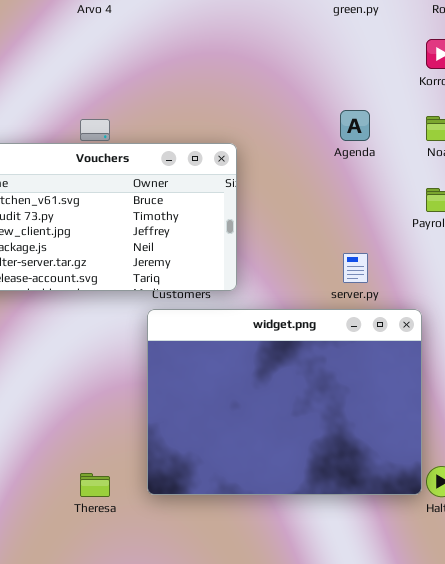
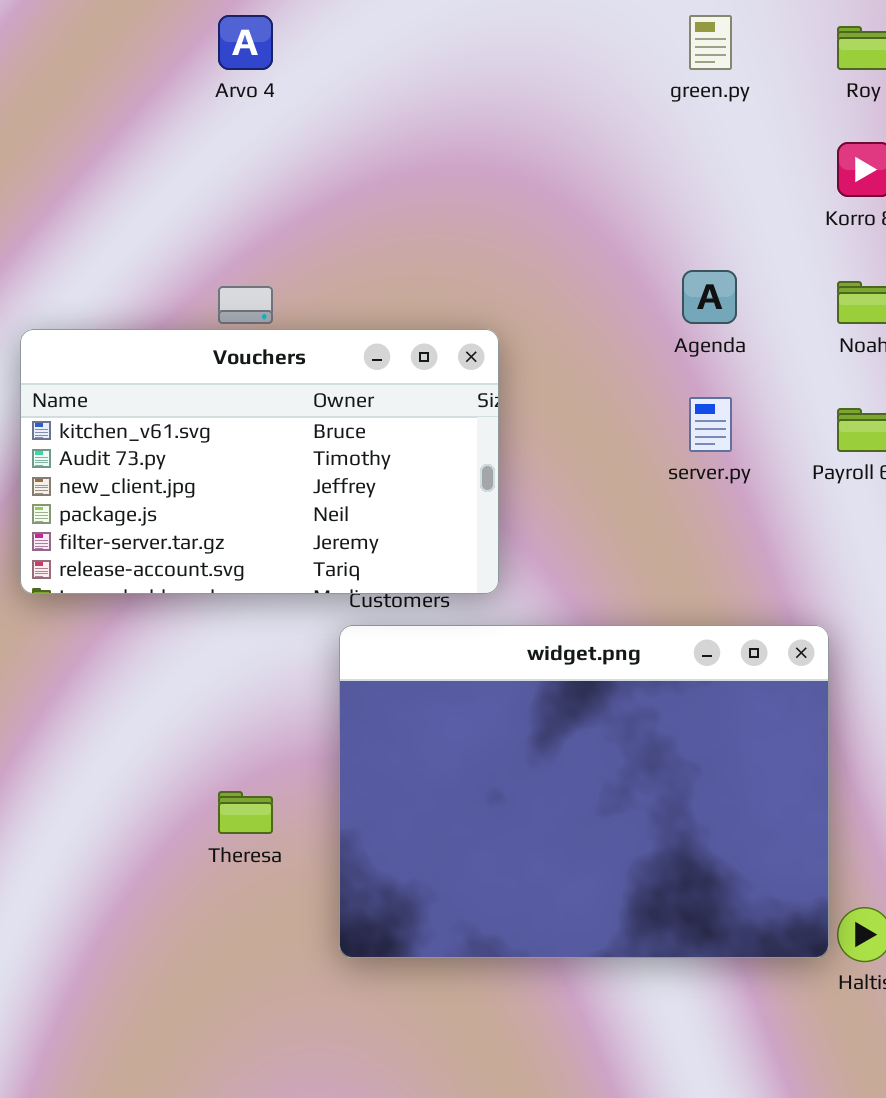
server.py: [343,253,368,283] -> [689,397,732,452], moved
Theresa: [80,473,110,497] -> [218,791,273,834], moved

